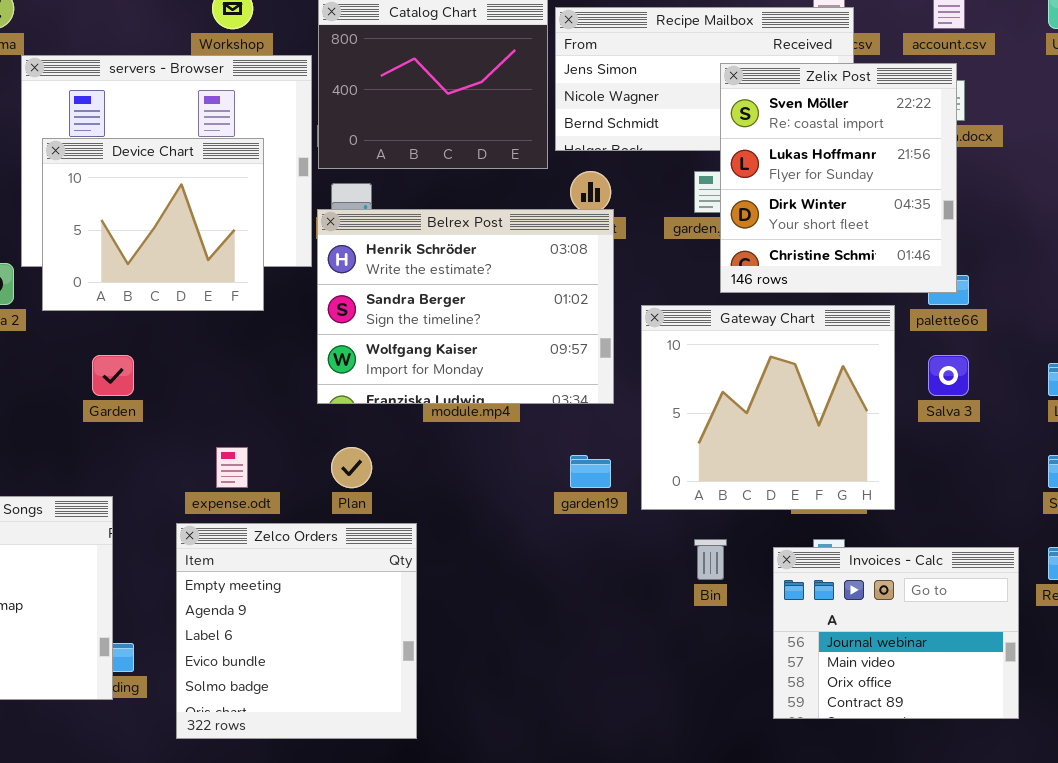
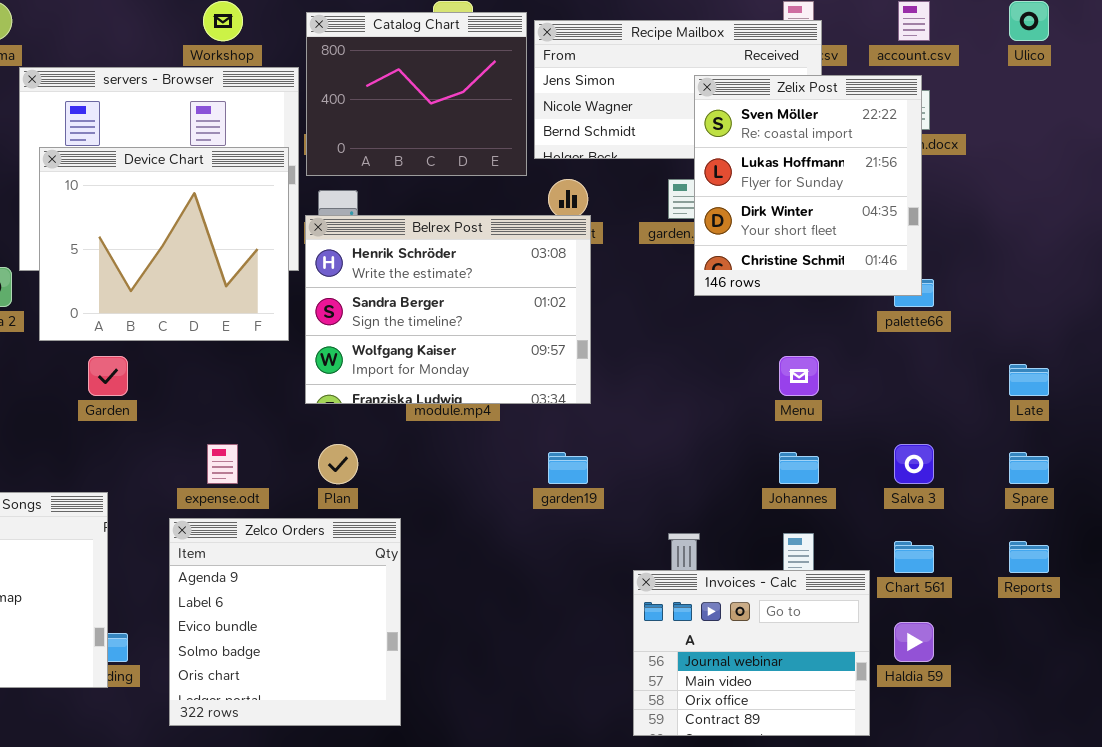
Device Chart: [42,138,264,311] -> [39,147,289,341], resized
Gateway Chart: [641,305,895,510] -> none, closed
Salva 3: [928,355,969,396] -> [894,444,934,484], moved
Zelco Orders: [176,523,417,739] -> [169,518,401,726], scrolled down 1 row
Invoices - Calc: [773,547,1019,719] -> [633,570,870,736], moved

